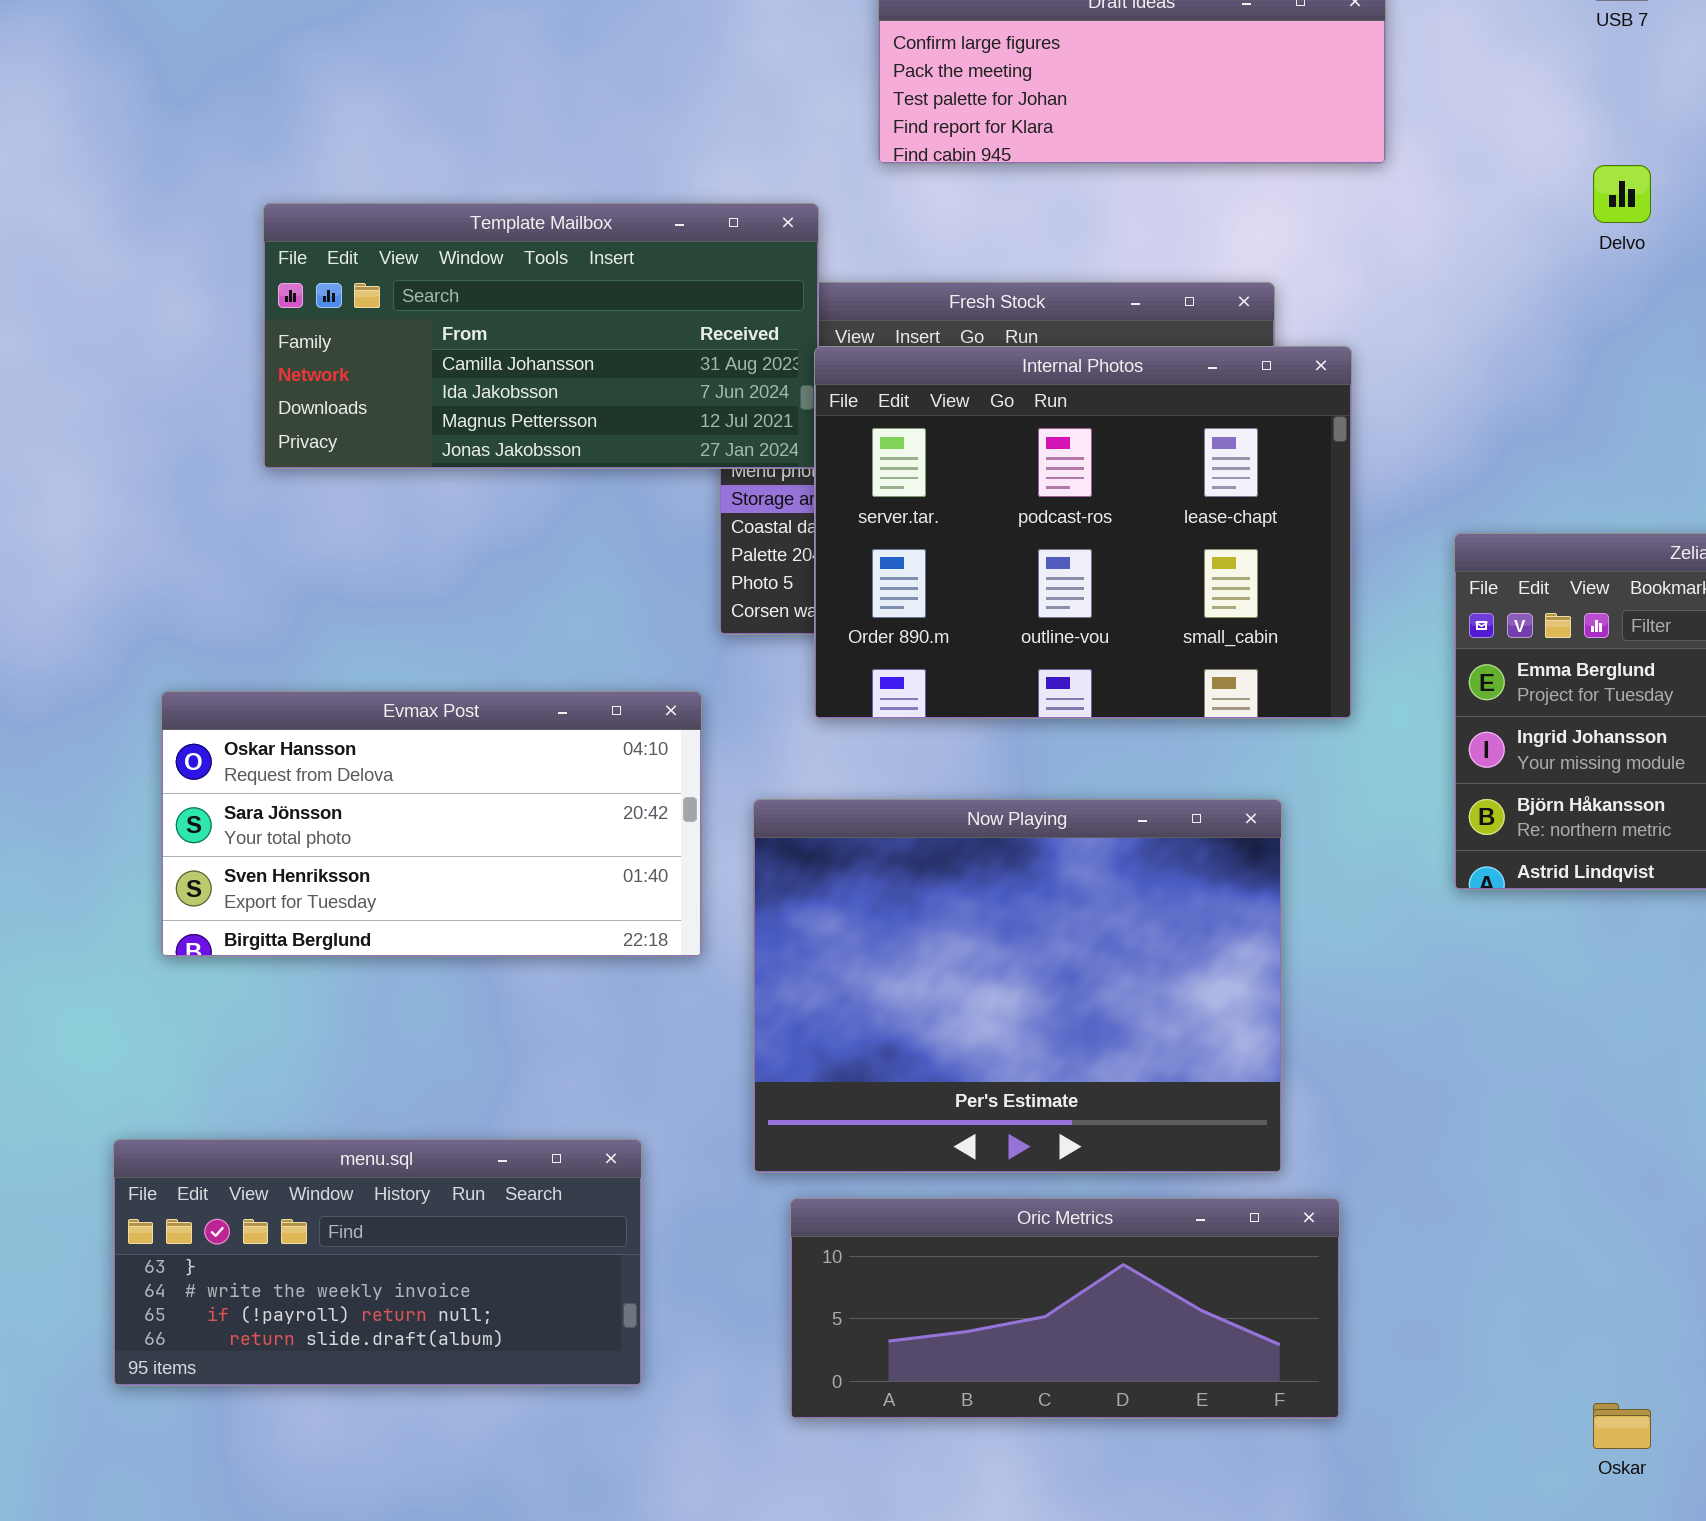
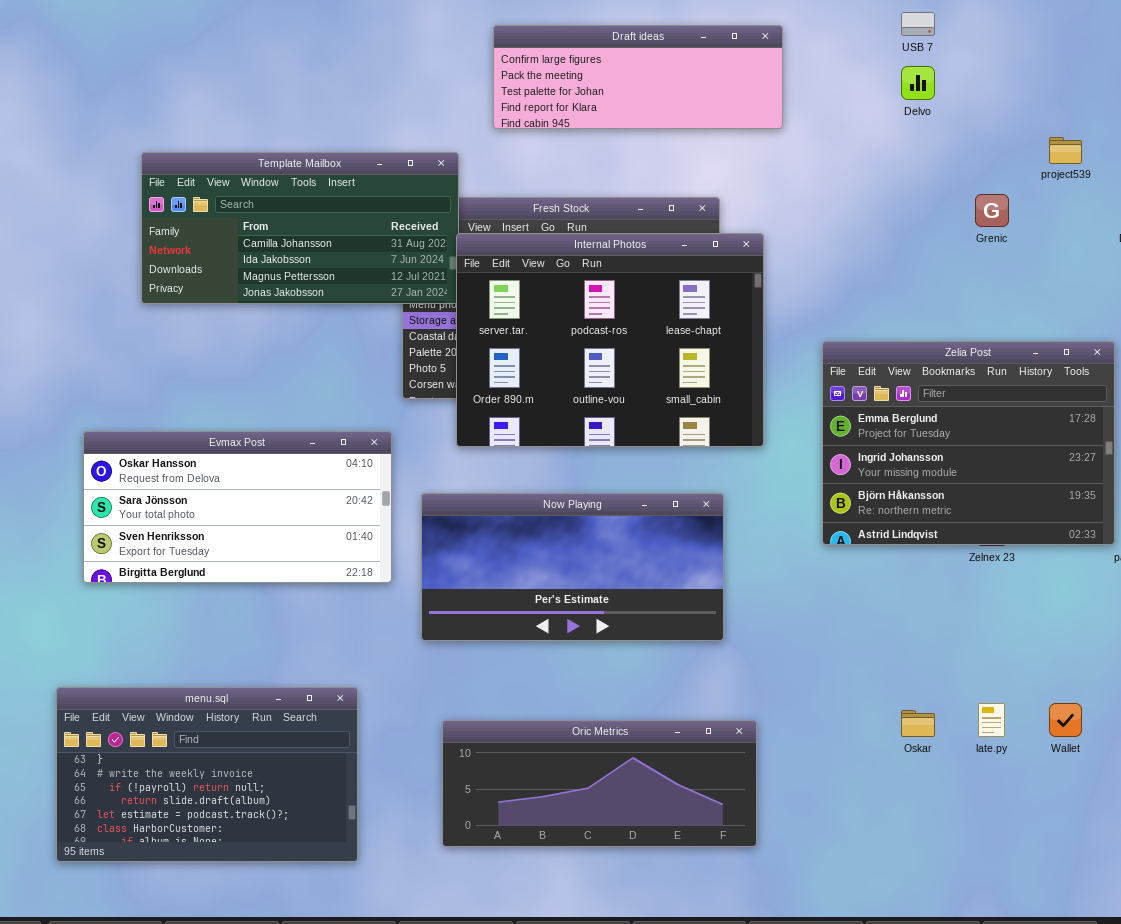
Delvo: [1593,165,1651,223] -> [901,66,935,100], moved
Now Playing: [753,799,1282,1173] -> [421,493,724,641], resized
menu.sql: [113,1139,642,1386] -> [56,687,358,862], resized
Oskar: [1593,1403,1651,1449] -> [901,710,935,737], moved

